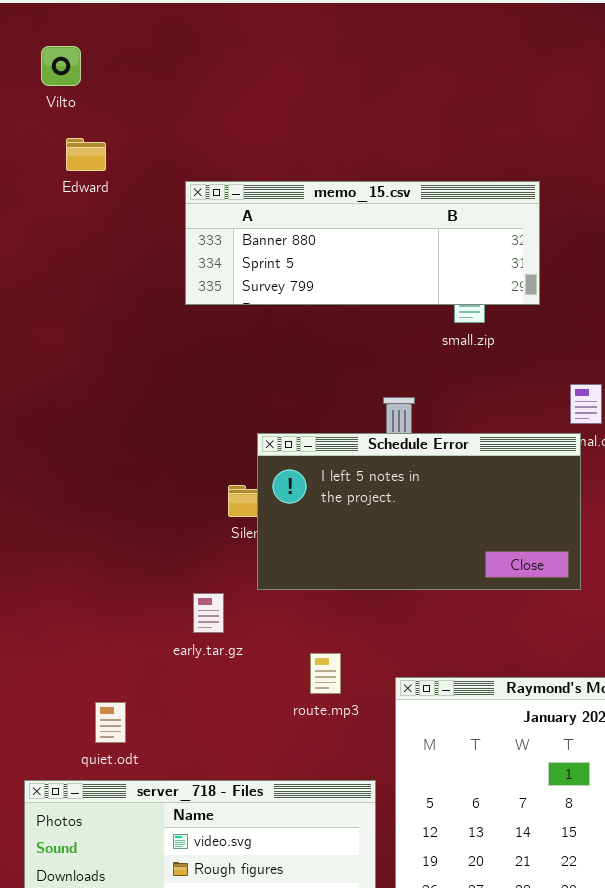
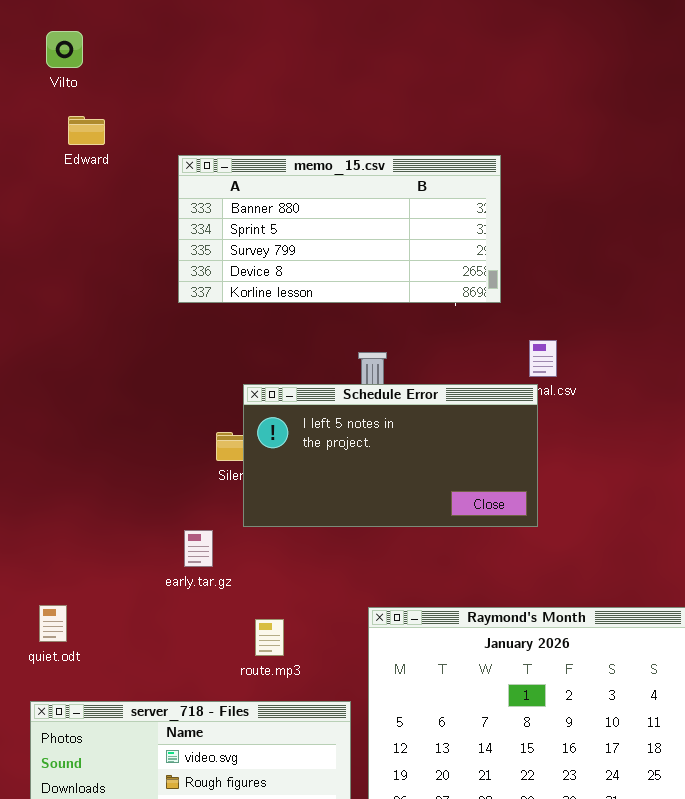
memo_15.csv: [185,181,540,305] -> [178,155,501,303], resized
route.mp3: [310,653,341,694] -> [255,619,284,656], moved
quiet.odt: [95,702,126,743] -> [39,605,67,642], moved

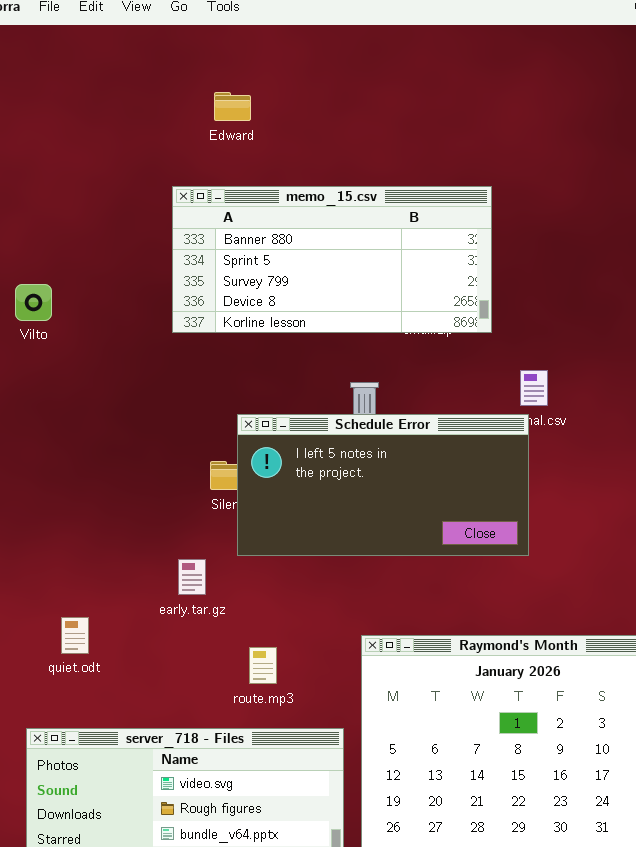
Vilto: [46,31,83,68] -> [15,284,52,321], moved
Edward: [68,116,105,145] -> [214,92,251,121], moved
quiet.odt: [39,605,67,642] -> [61,617,89,654], moved

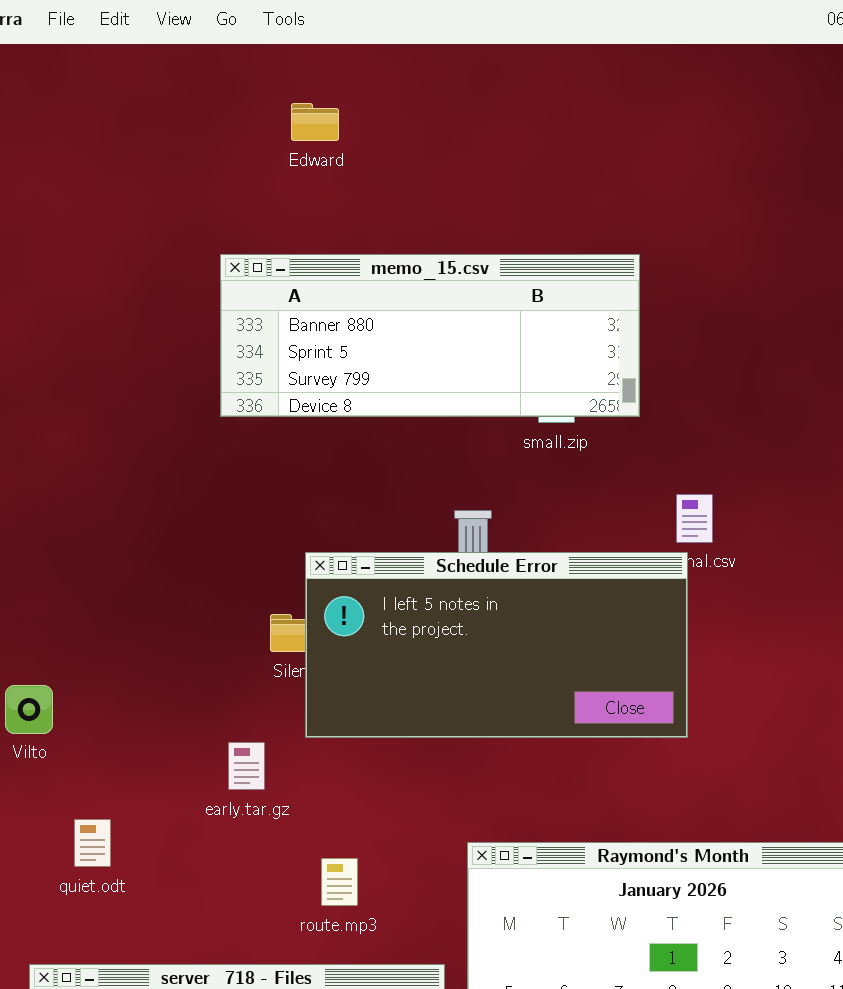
Edward: [214,92,251,121] -> [291,103,339,141], moved
memo_15.csv: [172,186,492,333] -> [220,254,640,417], resized
Vilto: [15,284,52,321] -> [5,685,53,734], moved

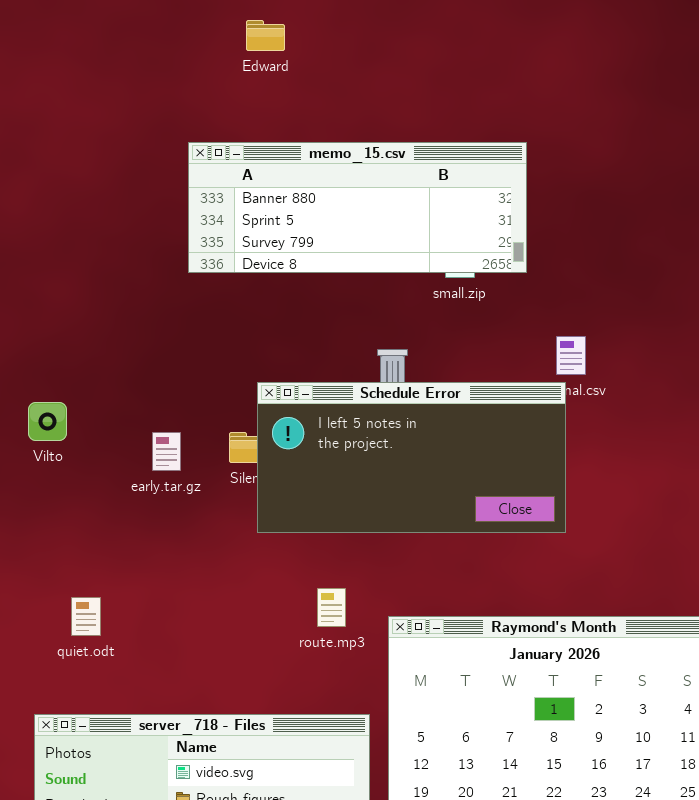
Vilto: [5,685,53,734] -> [28,402,67,441], moved
early.tar.gz: [228,742,265,790] -> [152,432,181,471], moved
route.mp3: [321,858,358,906] -> [317,588,346,627], moved

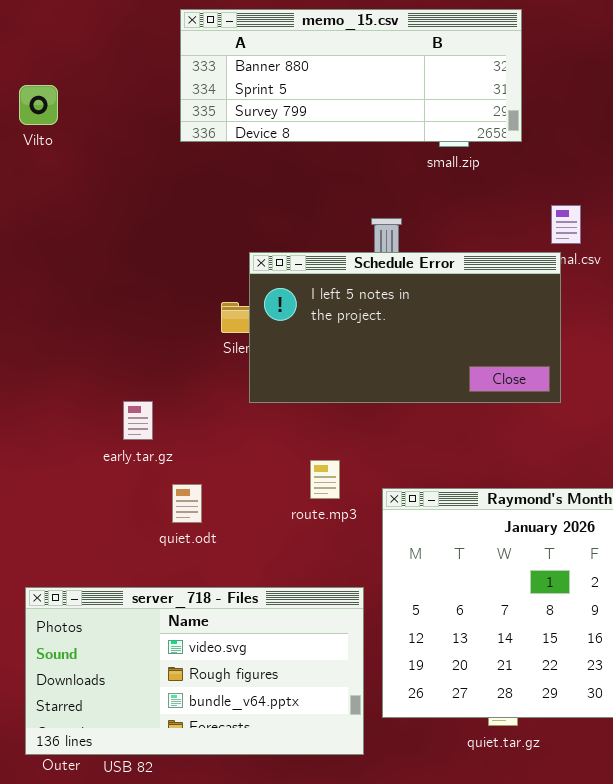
Vilto: [28,402,67,441] -> [19,85,58,125], moved
early.tar.gz: [152,432,181,471] -> [123,401,153,440], moved
quiet.odt: [71,597,101,636] -> [172,484,202,523], moved

